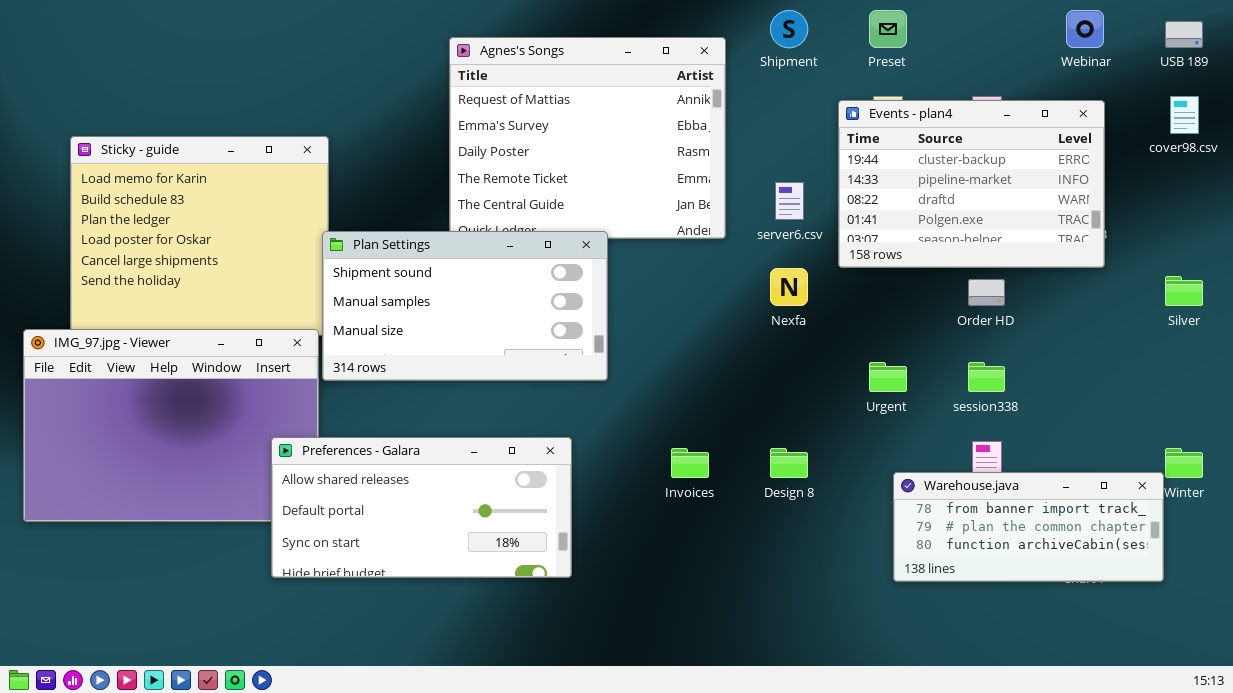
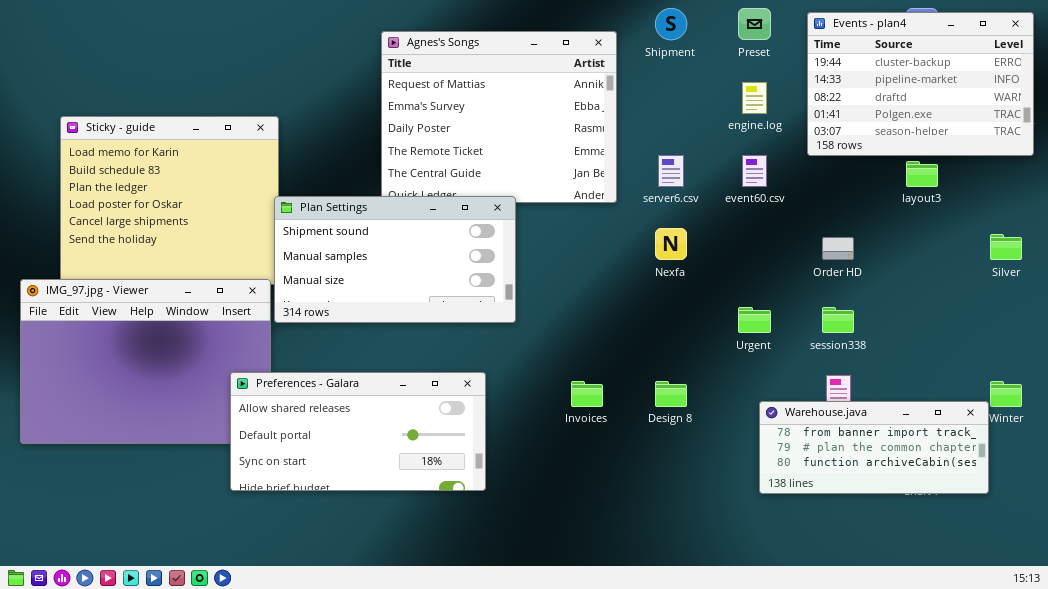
Events - plan4: [838,100,1105,268] -> [807,12,1034,156], moved

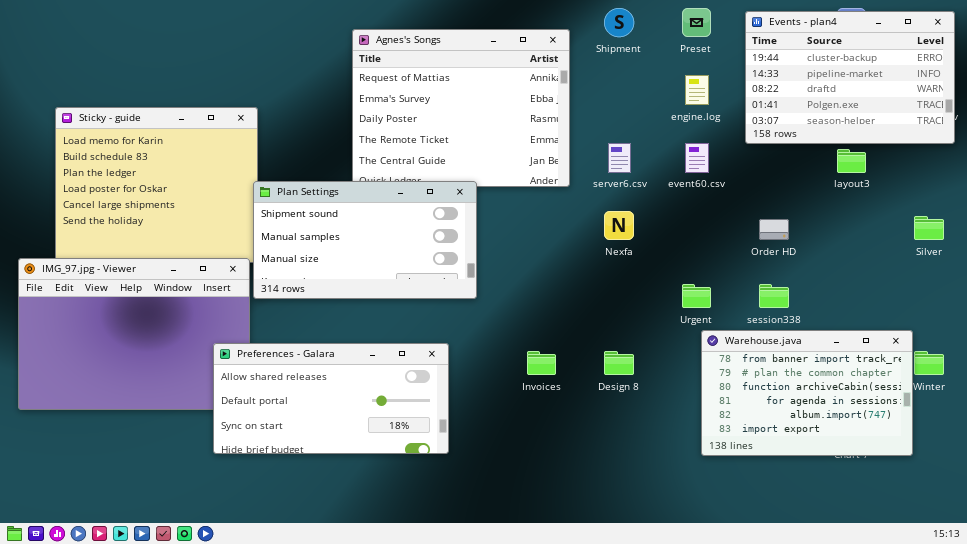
Warehouse.java: [759,401,989,494] -> [701,330,913,456], resized

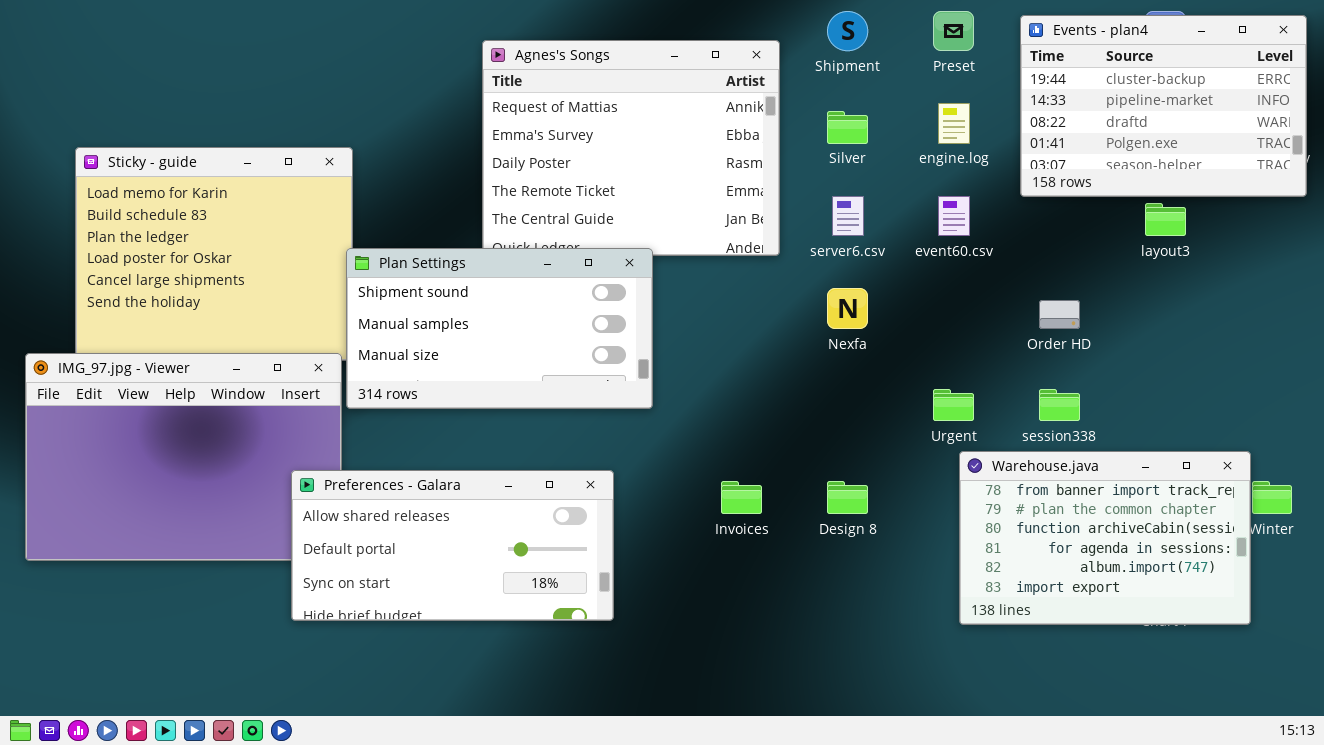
Silver: [914,216,944,240] -> [827,111,868,144], moved

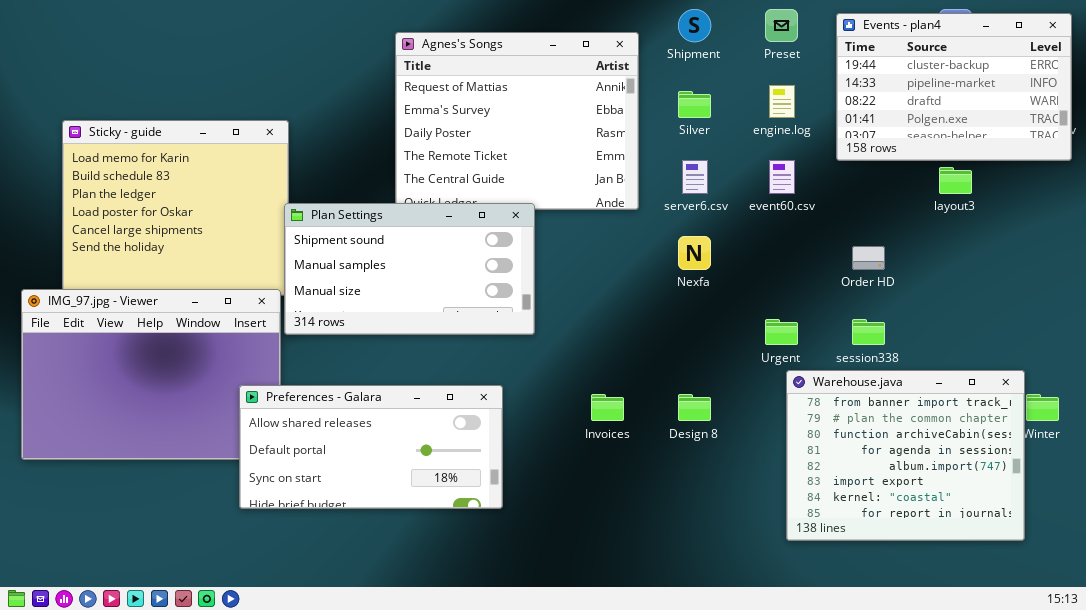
Warehouse.java: [959,451,1251,625] -> [786,370,1025,541], resized

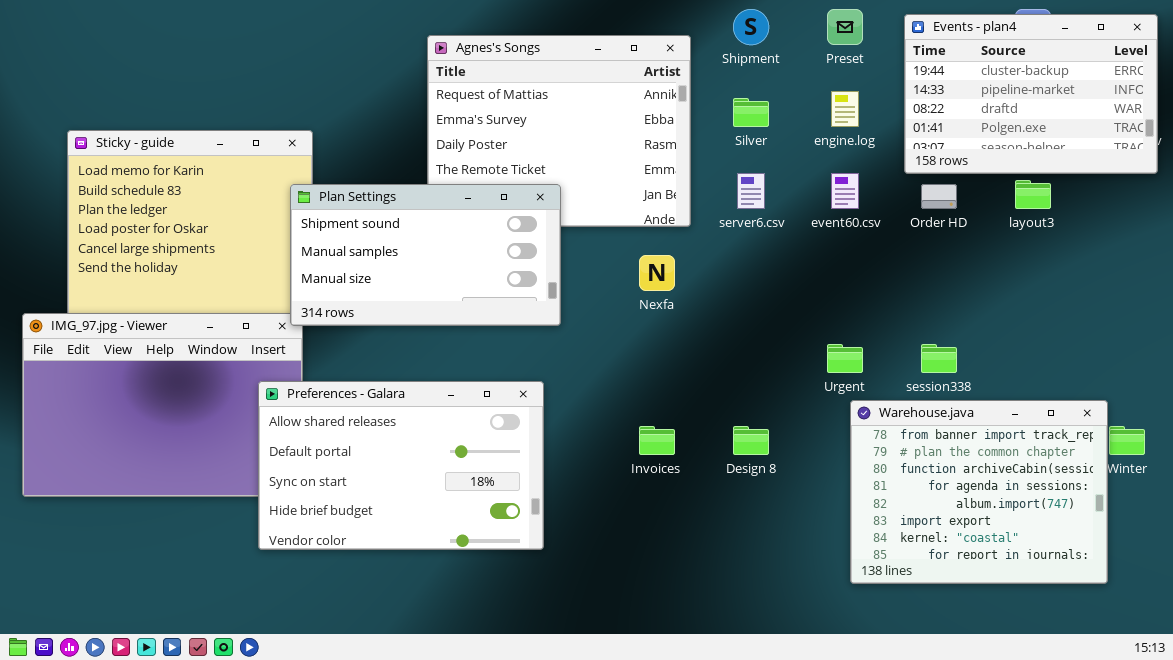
Plan Settings: [284,203,535,335] -> [290,184,561,326], moved
Nexfa: [678,236,711,270] -> [639,255,675,291], moved
Order HD: [852,246,885,270] -> [921,184,957,209], moved
Preferences - Galara: [239,385,503,509] -> [258,381,544,550], resized

